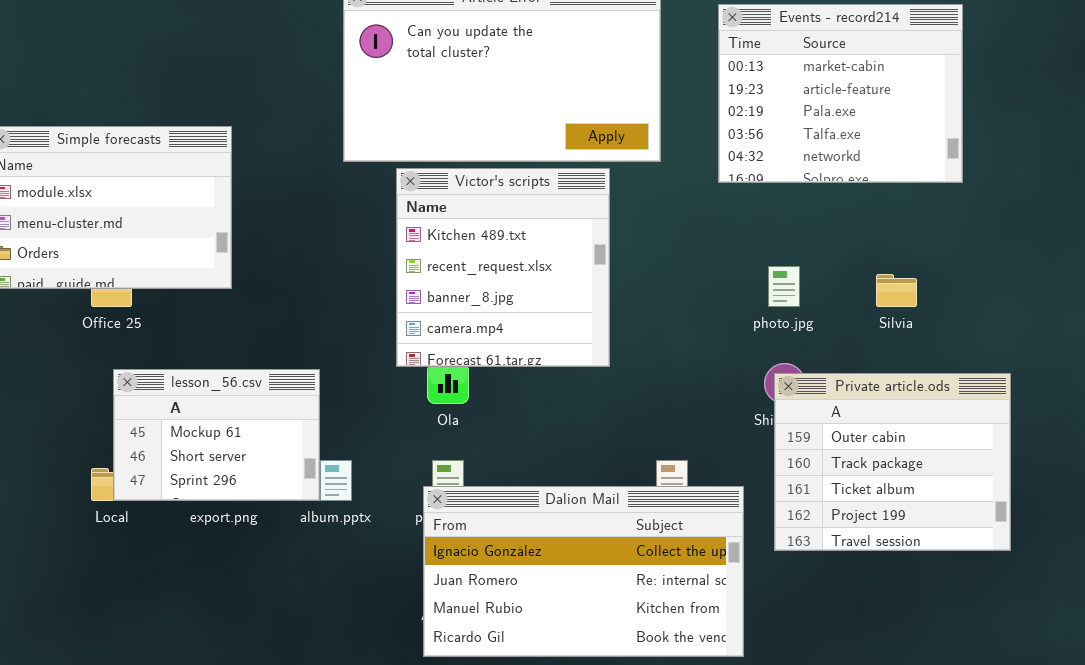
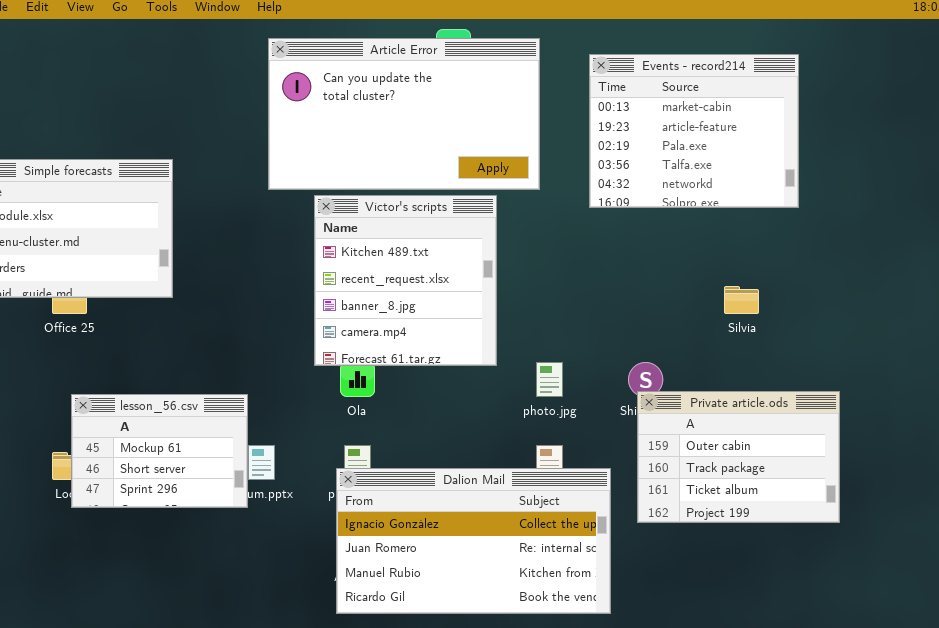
photo.jpg: [768,266,800,307] -> [536,362,563,397], moved
lesson_56.csv: [113,369,320,501] -> [71,394,248,508], moved
Private article.ods: [774,373,1011,551] -> [637,391,840,523], resized

